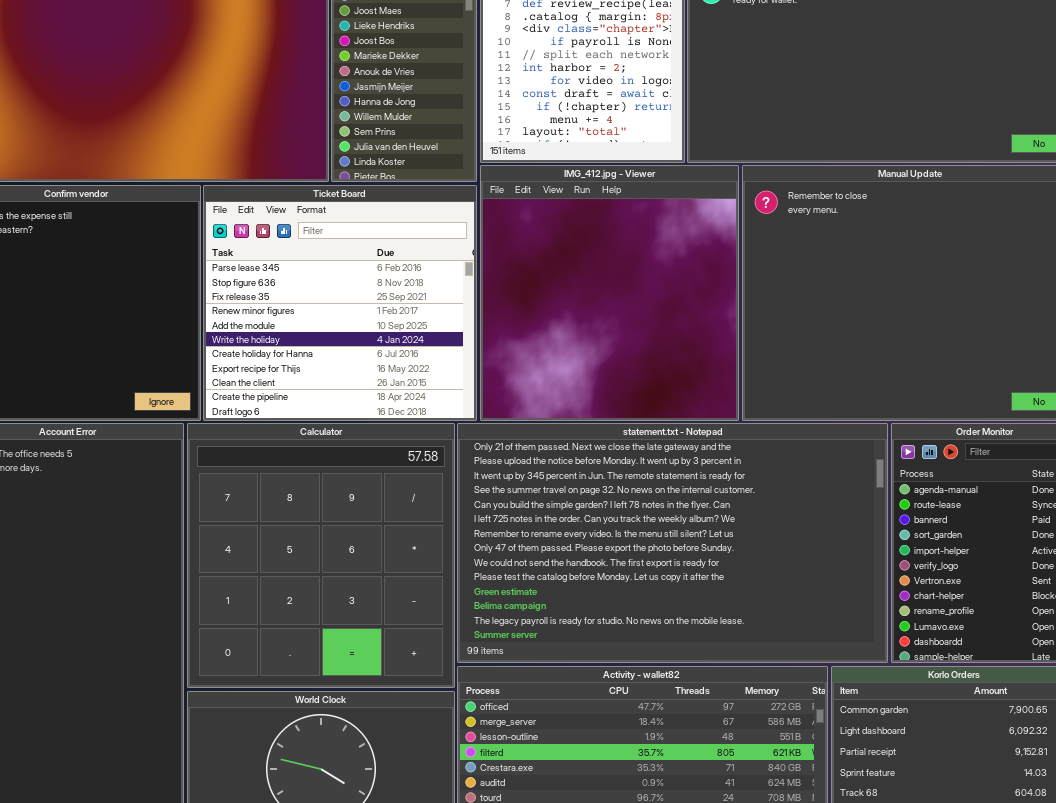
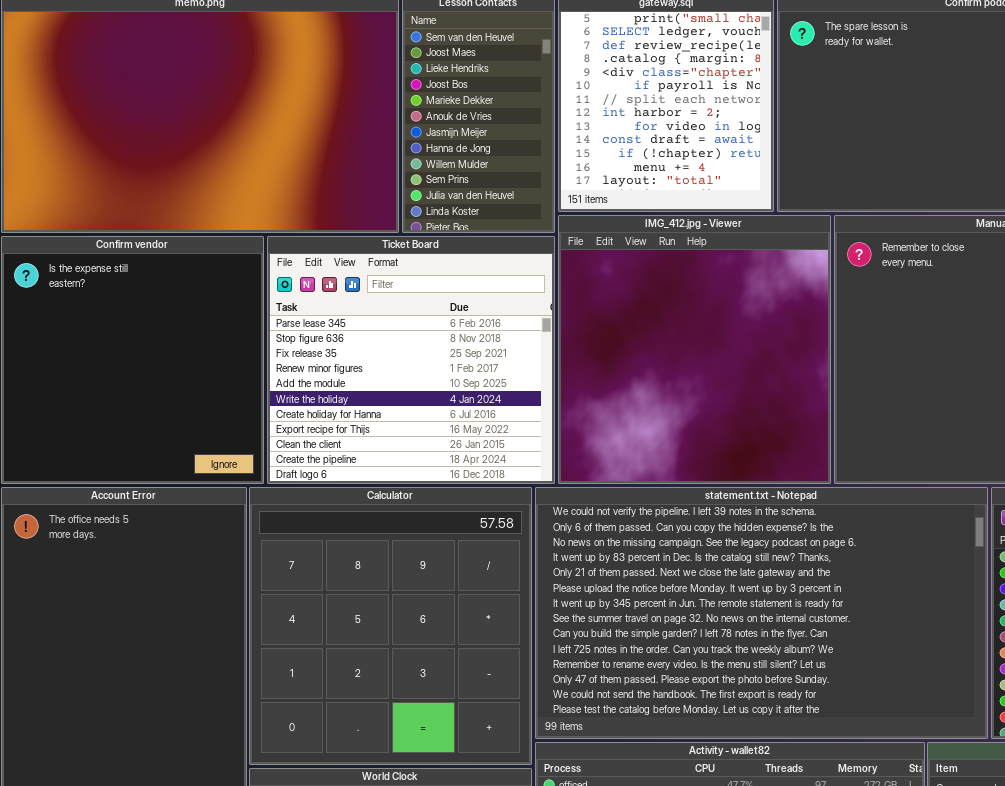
statement.txt - Notepad: [457,423,888,663] -> [535,487,988,739], scrolled up 4 rows

